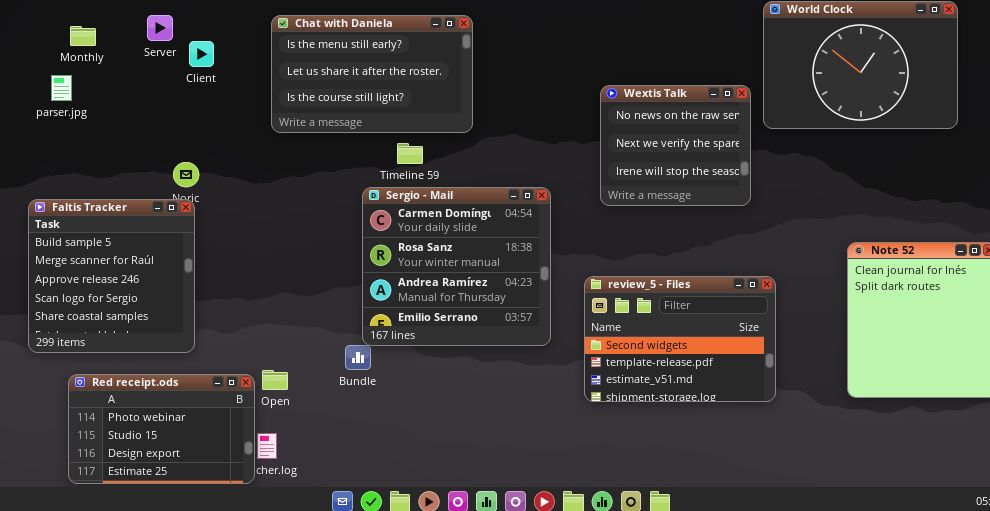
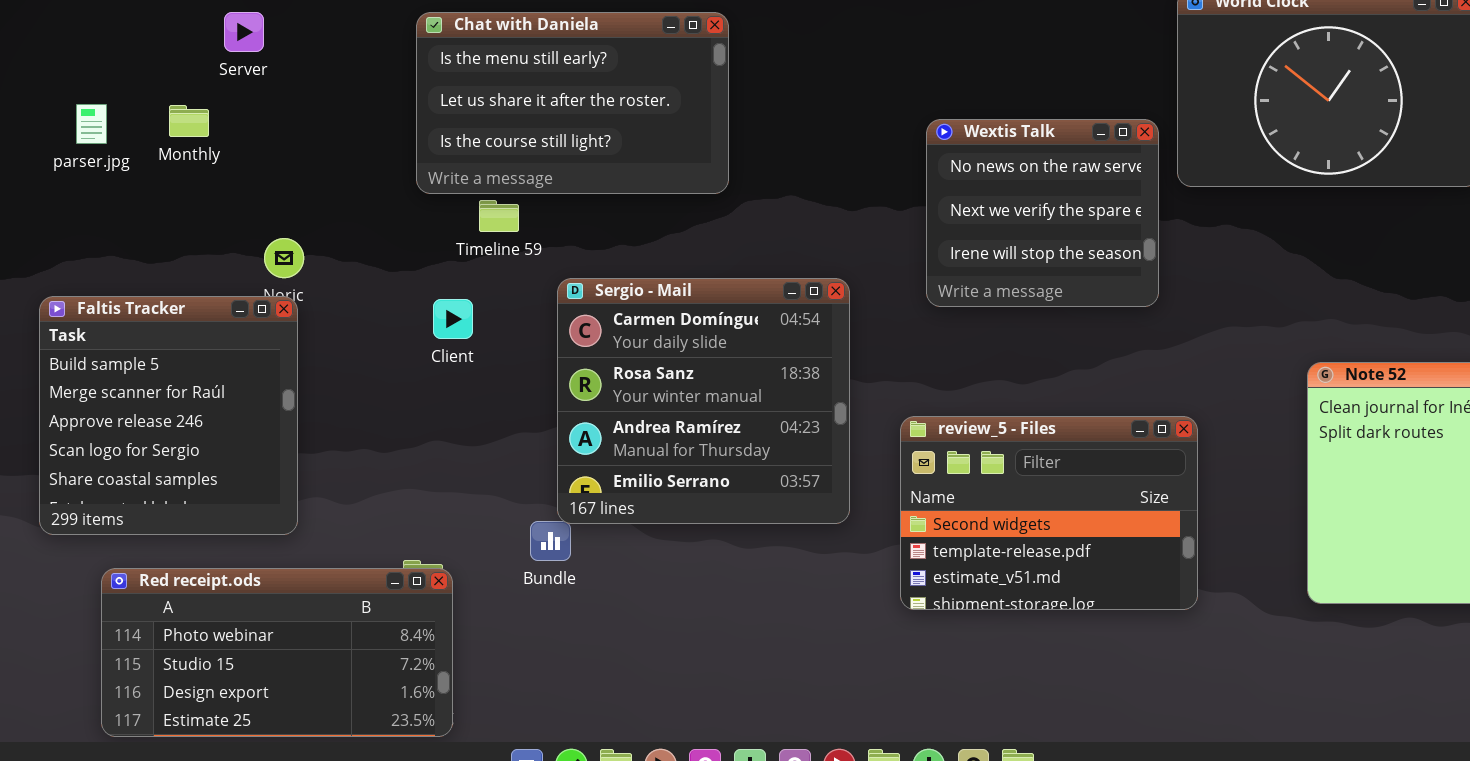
Monthly: [70,26,96,46] -> [169,105,209,137], moved
Client: [189,41,214,67] -> [433,299,473,339], moved
Timeline 59: [397,143,423,164] -> [479,200,519,232], moved
Red receipt.ods: [68,374,255,484] -> [101,568,453,737], resized

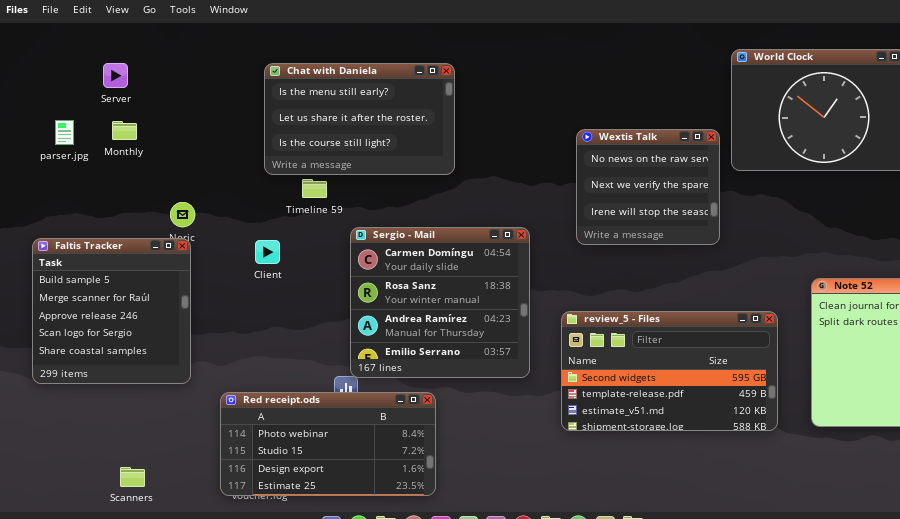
Server: [224,12,264,52] -> [103,63,128,88], moved
Client: [433,299,473,339] -> [255,240,280,264], moved
review_5 - Files: [900,416,1198,610] -> [561,311,778,431], resized
Red receipt.ods: [101,568,453,737] -> [220,392,436,496], moved

